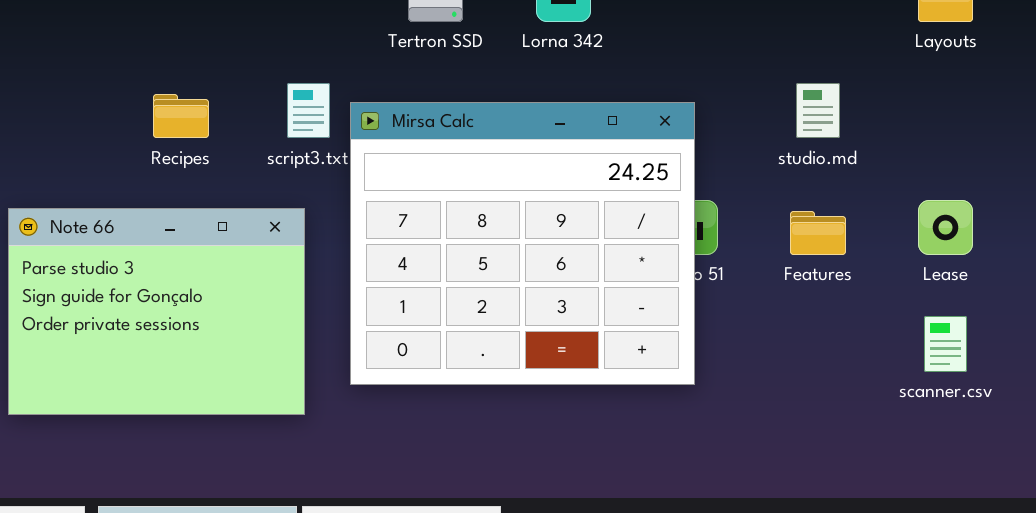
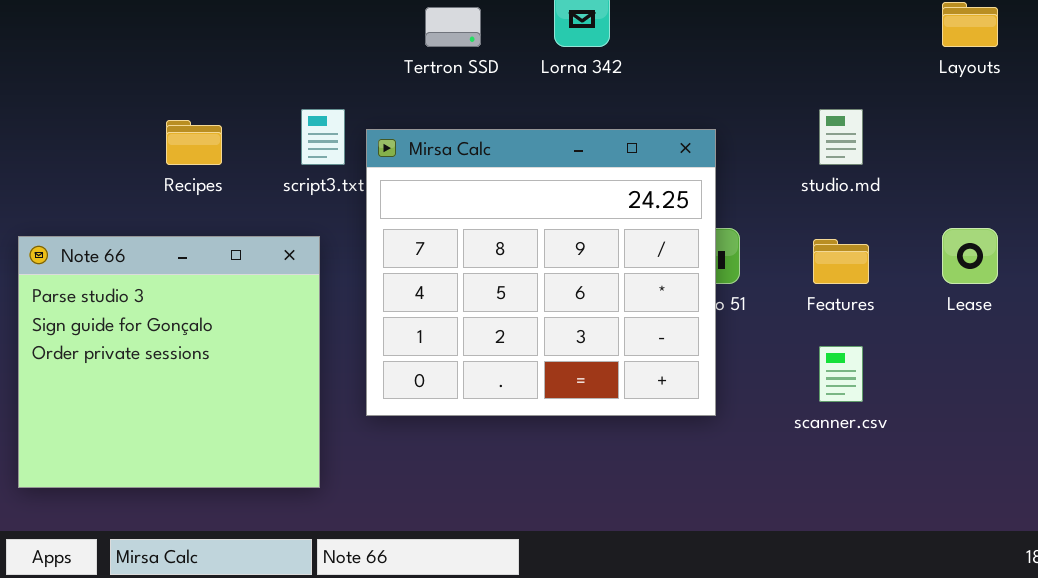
Note 66: [8,208,305,415] -> [18,236,320,488], resized
scanner.csv: [924,316,967,372] -> [819,346,863,402], moved

